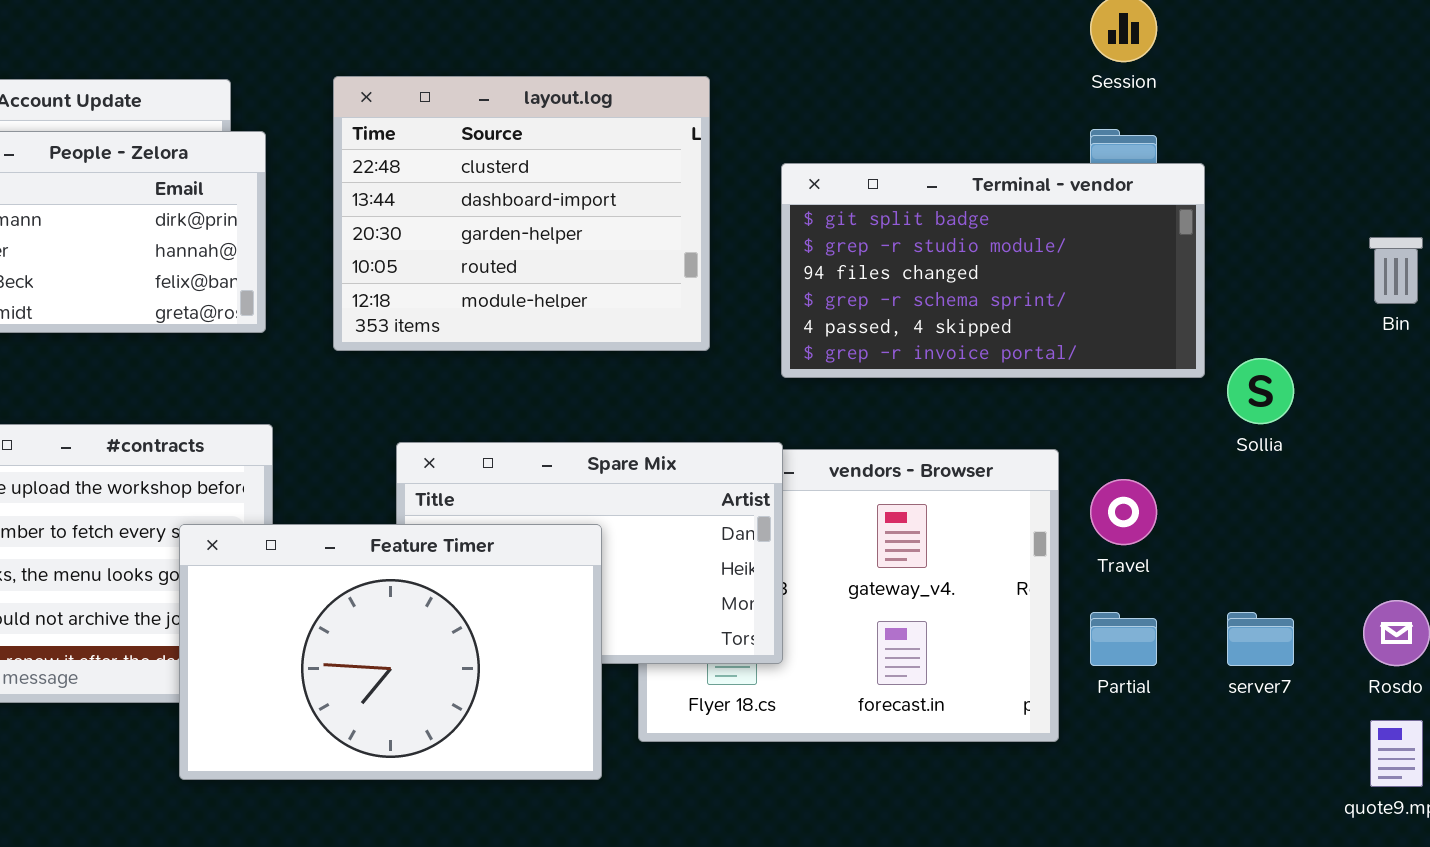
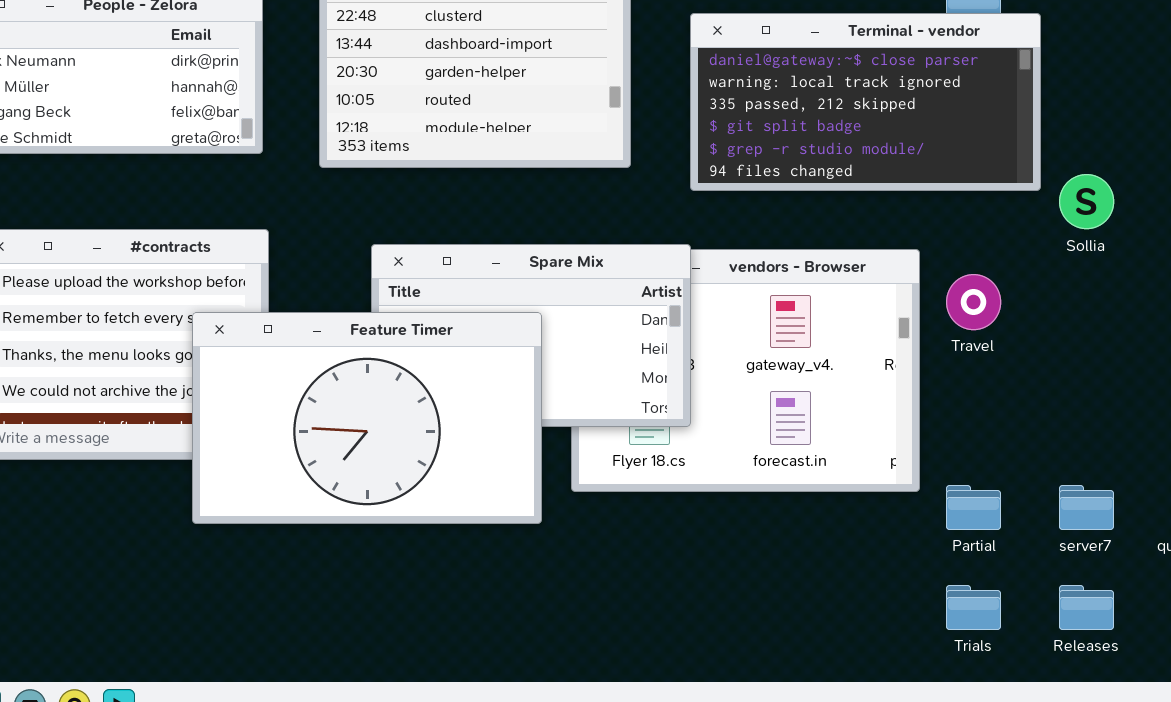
Terminal - vendor: [781,163,1205,378] -> [690,13,1041,191], scrolled up 3 rows
Partial: [1090,612,1157,666] -> [946,485,1001,530], moved
server7: [1227,612,1294,666] -> [1059,485,1114,530], moved

